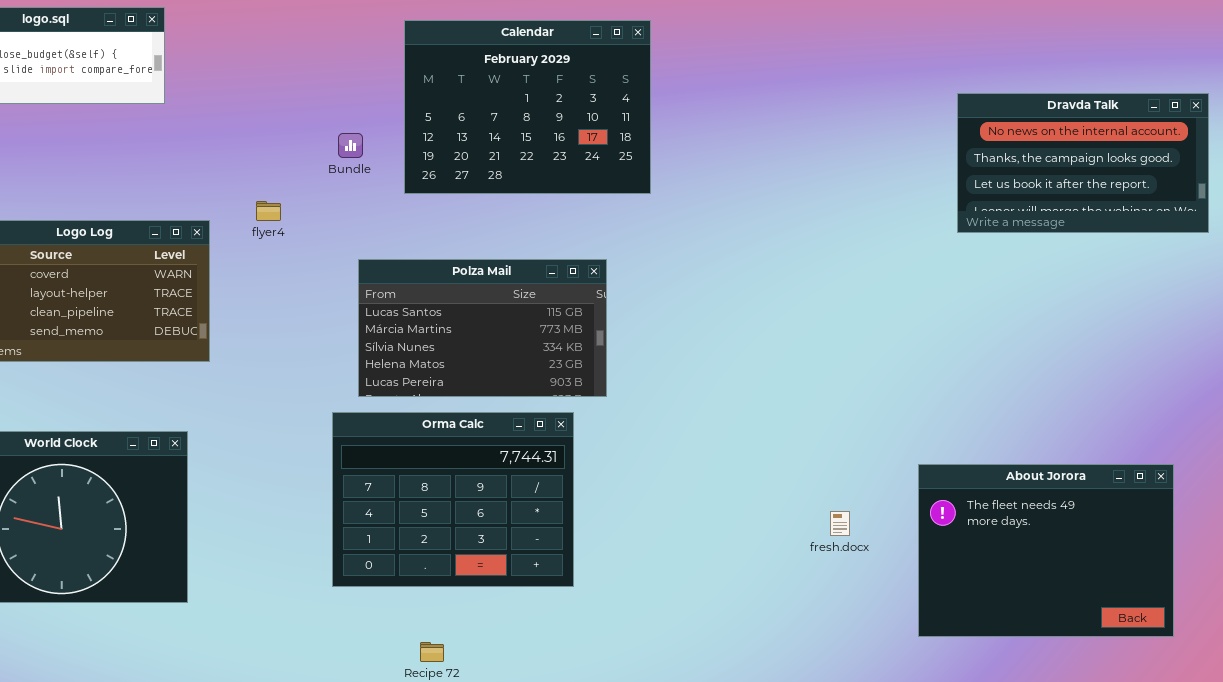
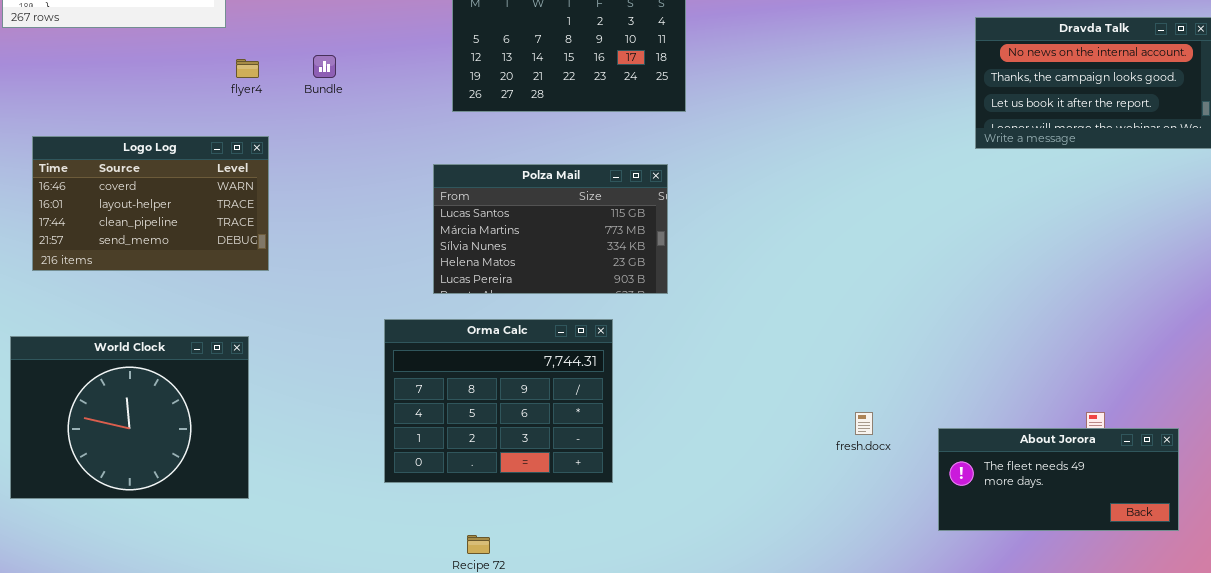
Bundle: [338,133,363,158] -> [313,55,336,78], moved
flyer4: [256,201,281,221] -> [236,59,259,78], moved
Polza Mail: [358,259,607,397] -> [433,164,668,294], moved
About Jorora: [918,464,1174,637] -> [938,428,1179,531], resized

